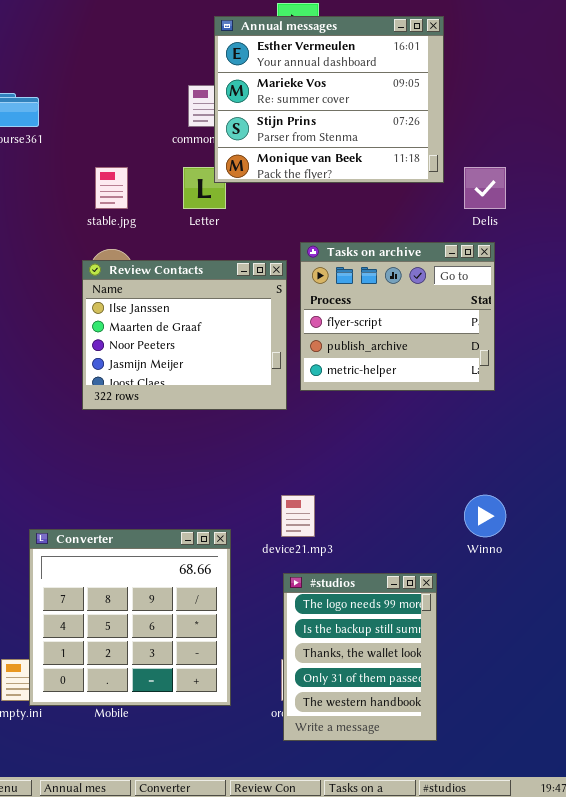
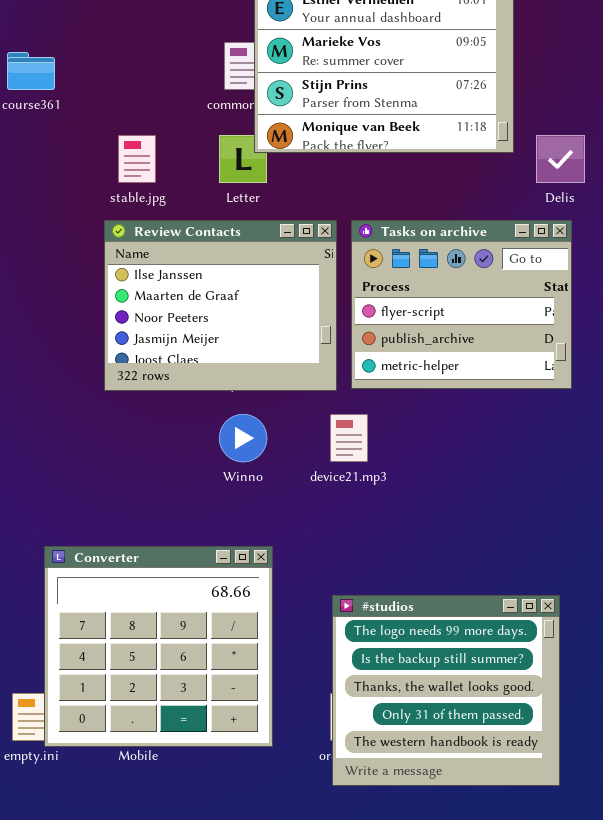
Review Contacts: [82,260,287,410] -> [104,220,337,391], moved
device21.mp3: [281,495,315,537] -> [330,414,368,462], moved
Winno: [464,495,506,537] -> [219,414,267,462], moved
#studios: [283,573,437,741] -> [332,595,560,786], resized

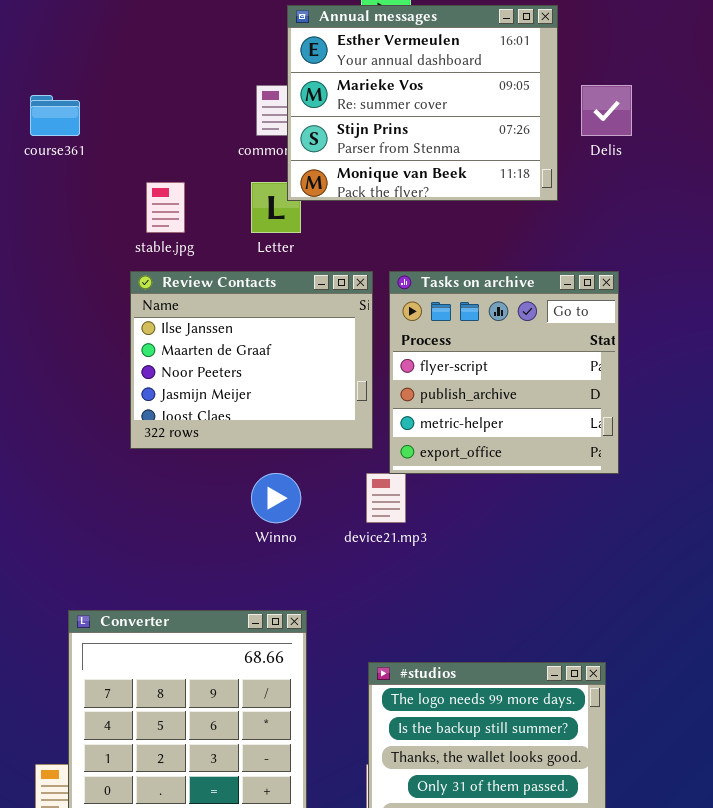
Delis: [536,135,585,183] -> [581,85,632,136], moved
Tasks on archive: [351,220,572,389] -> [389,271,619,474], resized

